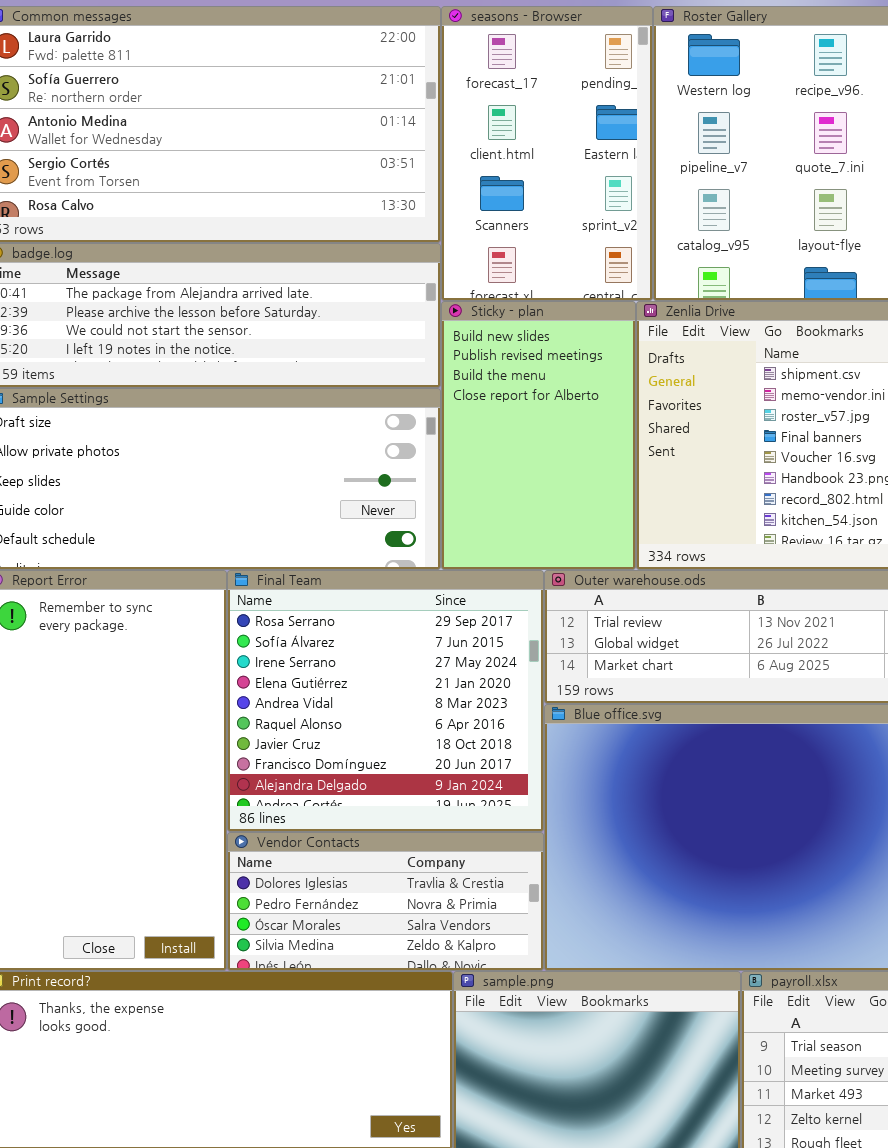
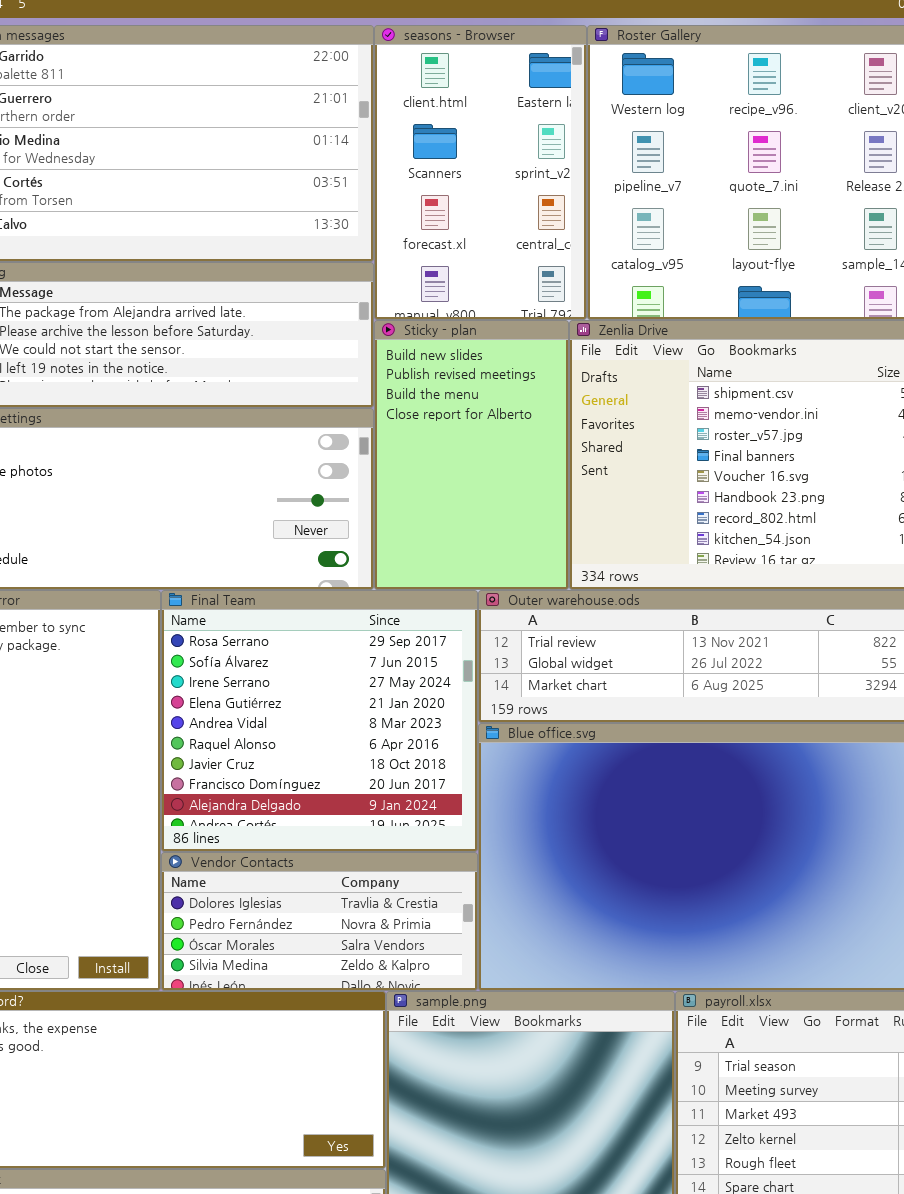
seasons - Browser: [441,6,653,301] -> [374,25,587,320], scrolled down 1 row

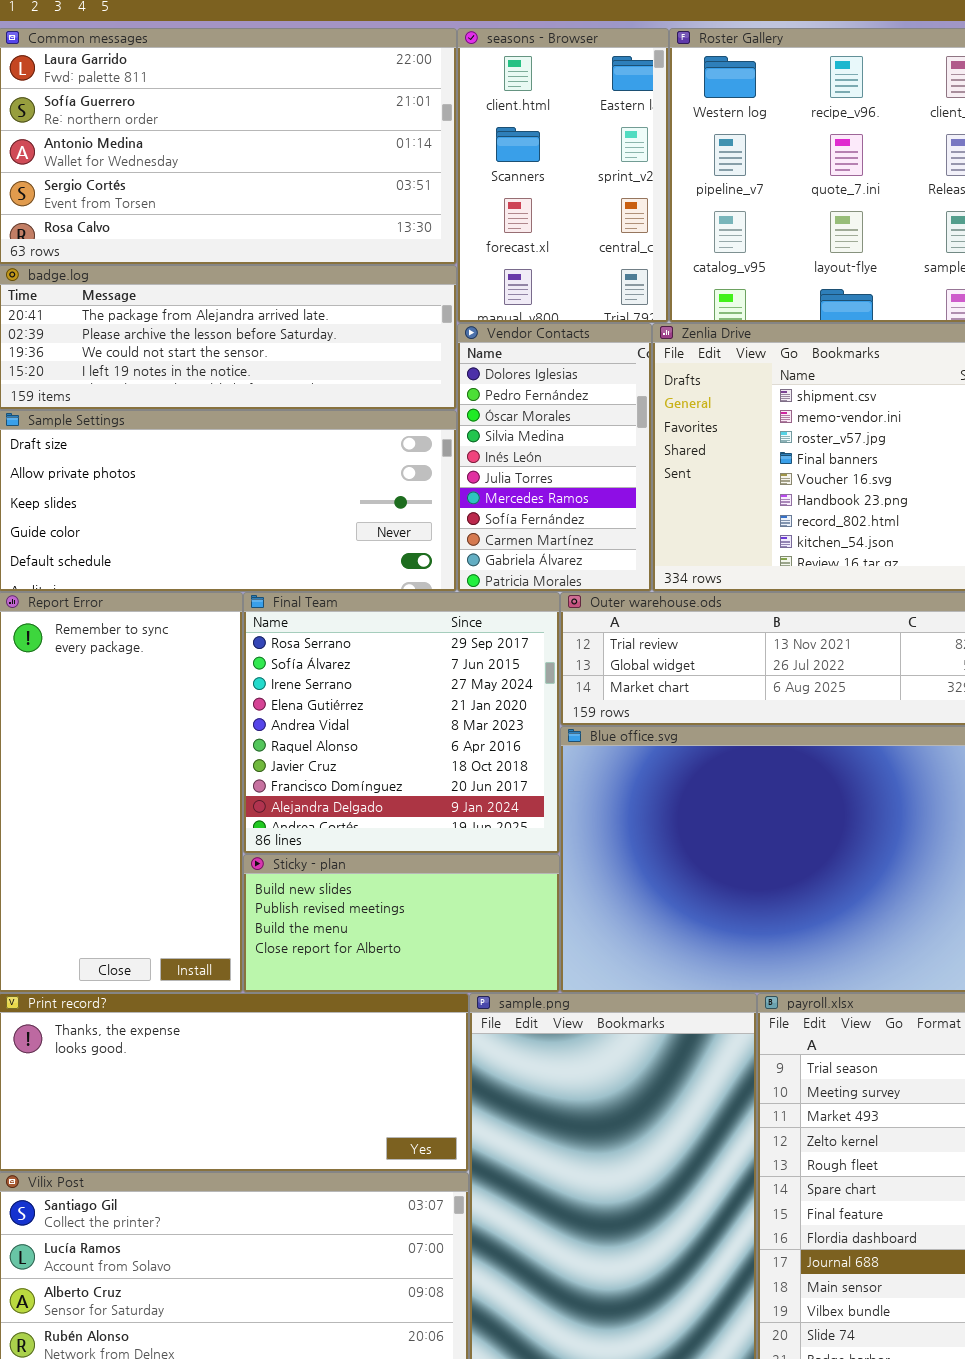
Sticky - plan: [374,320,569,590] -> [243,854,560,993], moved, resized
Vendor Contacts: [161,852,478,991] -> [457,323,652,592], moved, resized

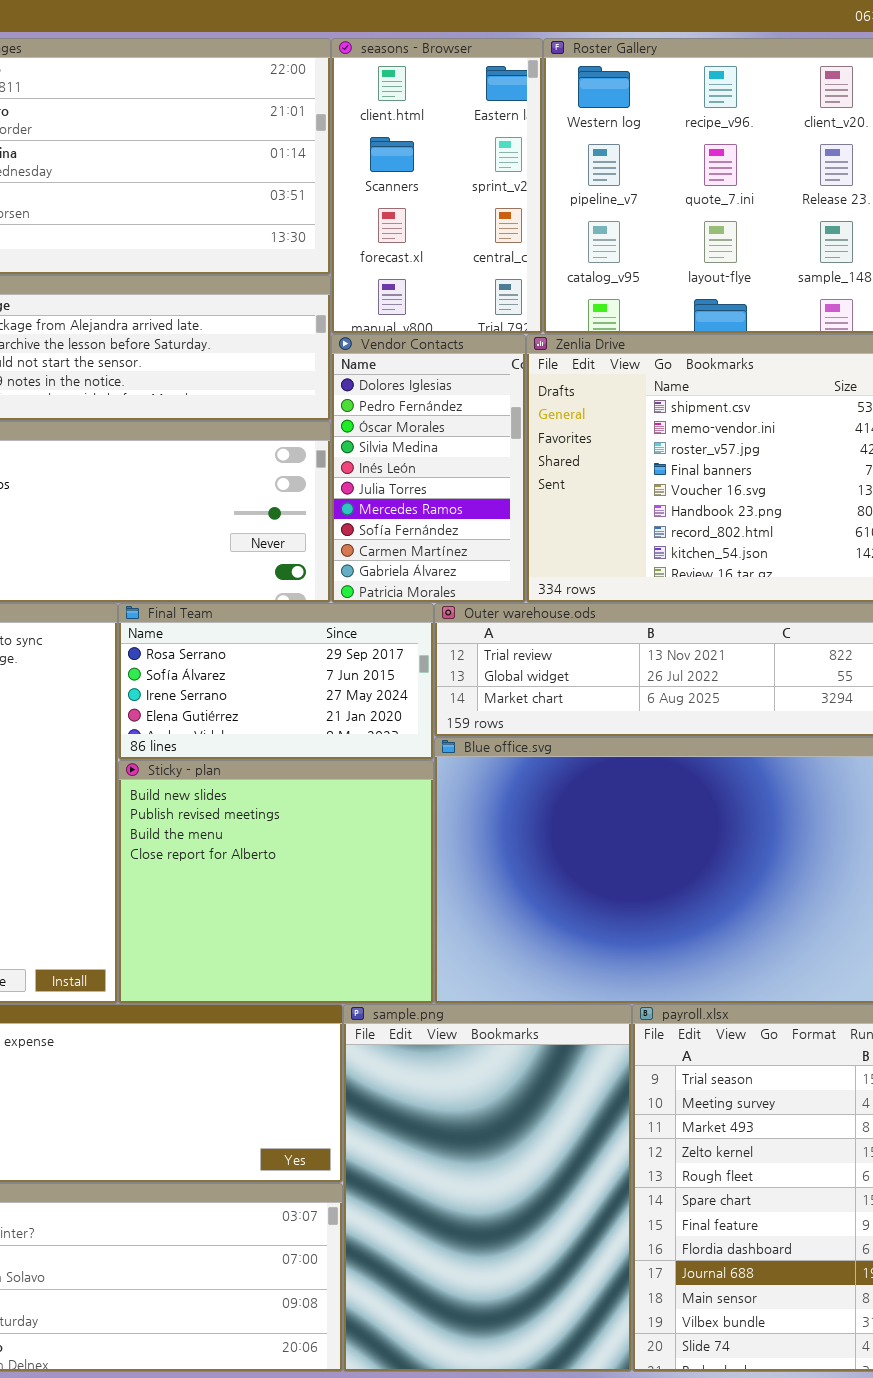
Final Team: [243,592,560,854] -> [118,603,434,760], resized
Sticky - plan: [243,854,560,993] -> [118,760,434,1004], resized

